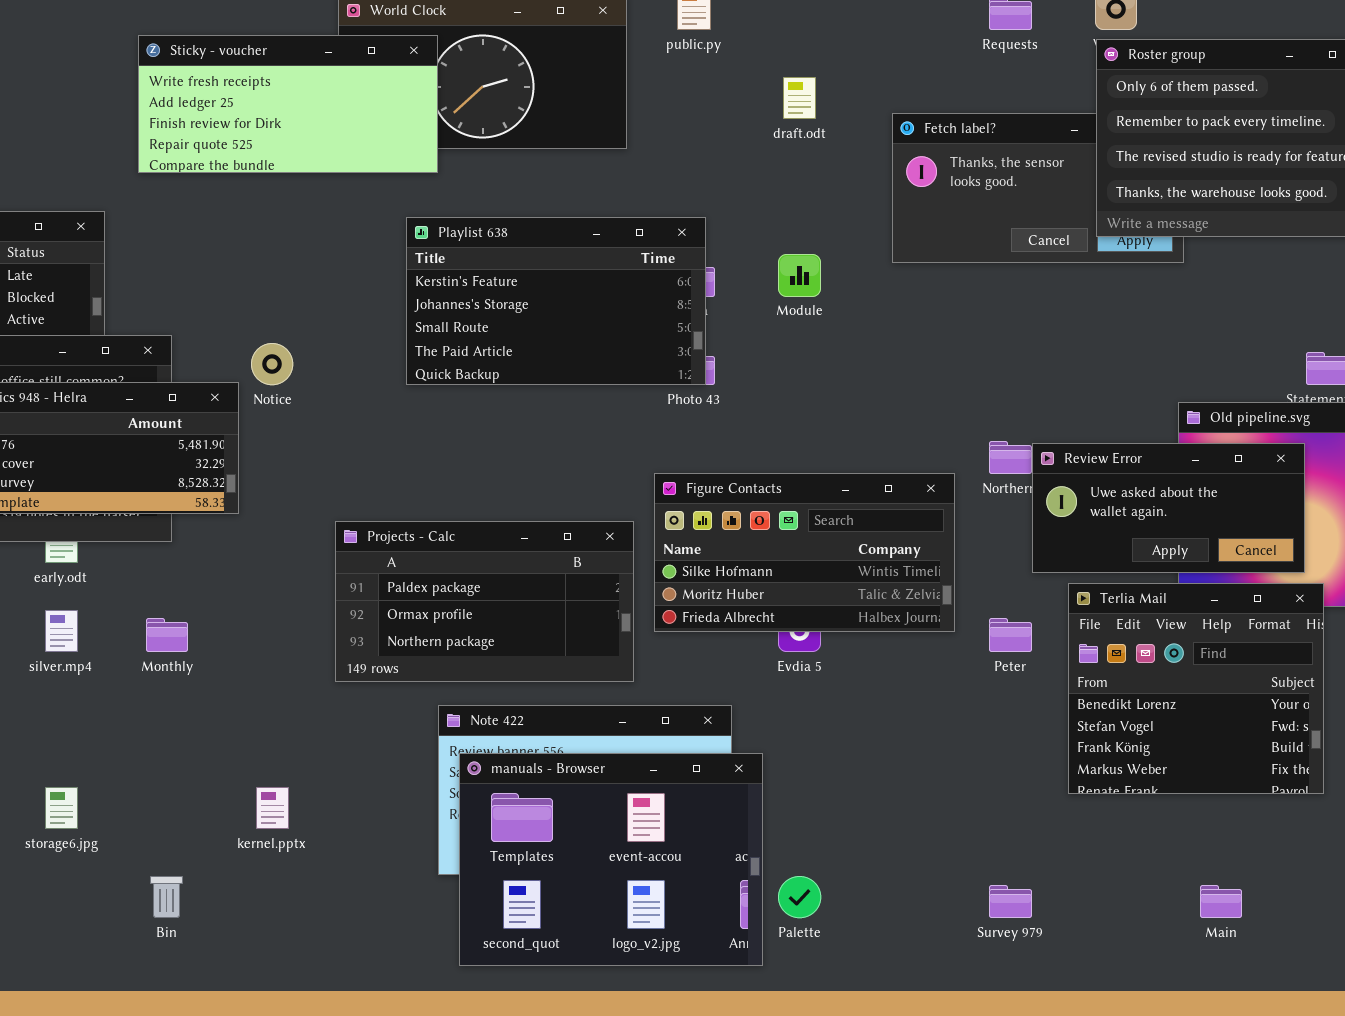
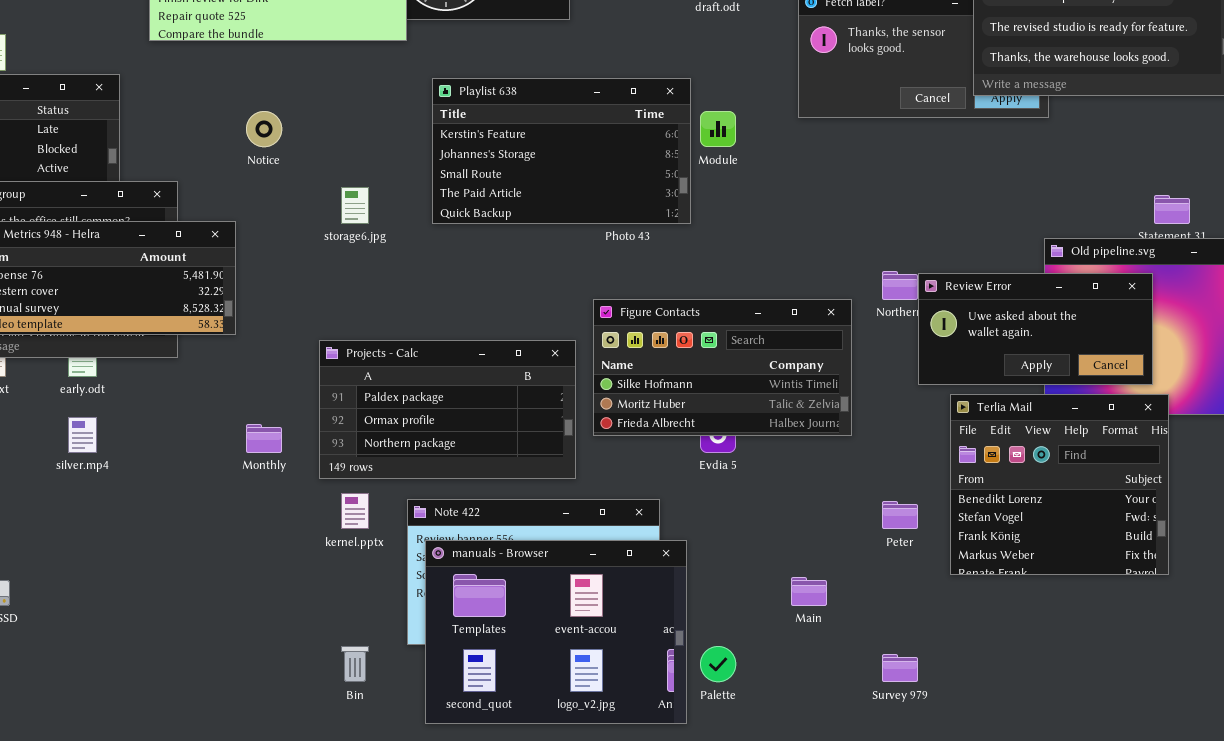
Playlist 638: [406,217,706,385] -> [432,78,691,224], moved
Notice: [251,343,293,385] -> [246,111,282,147], moved
Monthly: [146,618,188,652] -> [246,424,282,453], moved
Peter: [989,618,1032,652] -> [882,501,918,529], moved
storage6.jpg: [45,787,78,829] -> [341,187,369,224], moved
kernel.pptx: [256,787,289,829] -> [341,493,369,529], moved
Bin: [150,876,183,918] -> [341,646,369,682], moved
Main: [1200,885,1242,918] -> [791,577,827,606], moved

